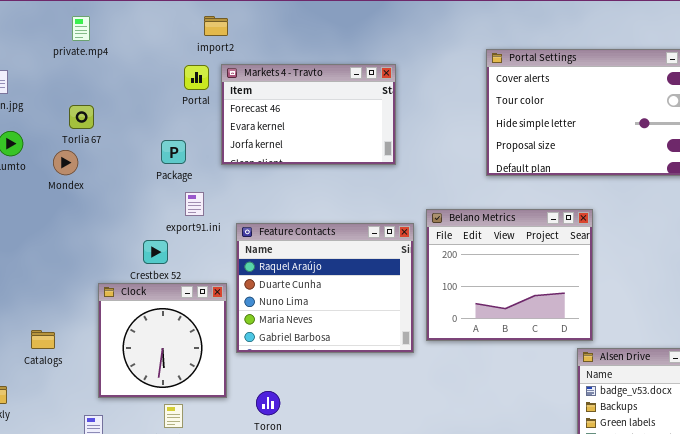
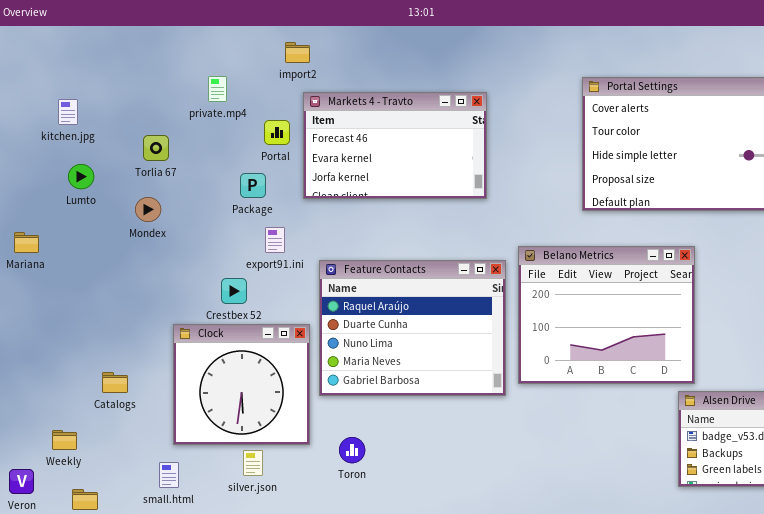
private.mp4: [72,16,90,41] -> [208,76,227,102], moved
Portal: [184,65,209,90] -> [264,120,290,145], moved
Mondex: [53,150,78,175] -> [135,197,161,222], moved

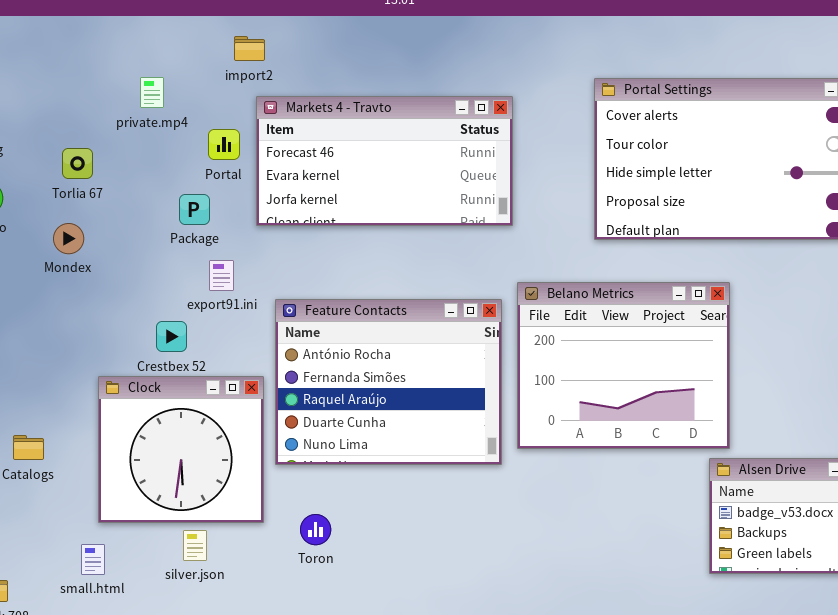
Markets 4 - Travto: [303,92,487,199] -> [256,96,513,226], resized
Feature Contacts: [319,260,506,396] -> [275,299,502,465], scrolled up 2 rows

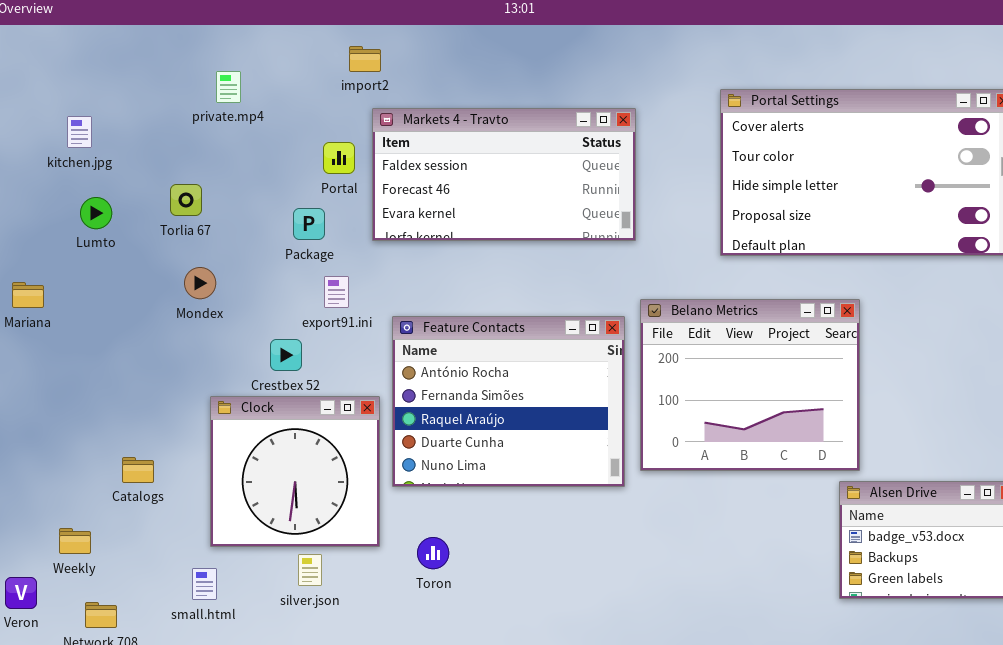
private.mp4: [140,77,164,108] -> [216,71,241,103], moved
Markets 4 - Travto: [256,96,513,226] -> [372,108,636,241], scrolled up 1 row
Torlia 67: [62,148,93,179] -> [170,184,202,216], moved
Mondex: [53,223,84,254] -> [184,267,216,299], moved

